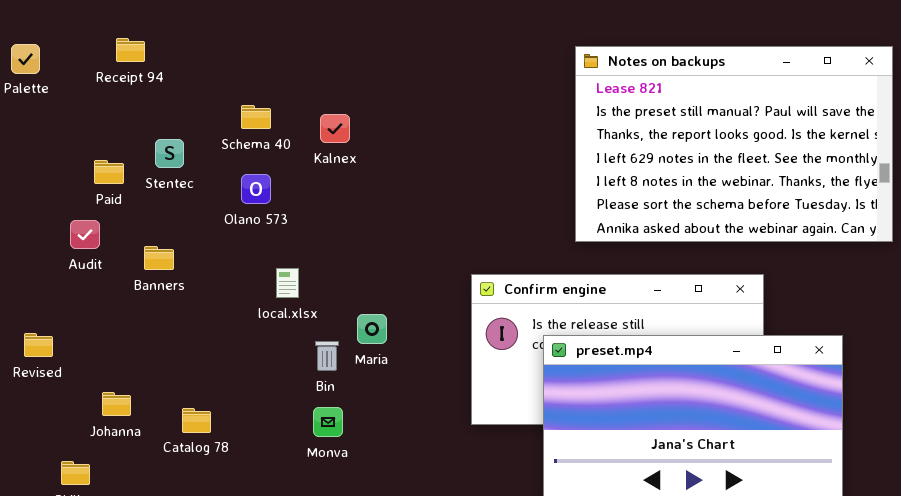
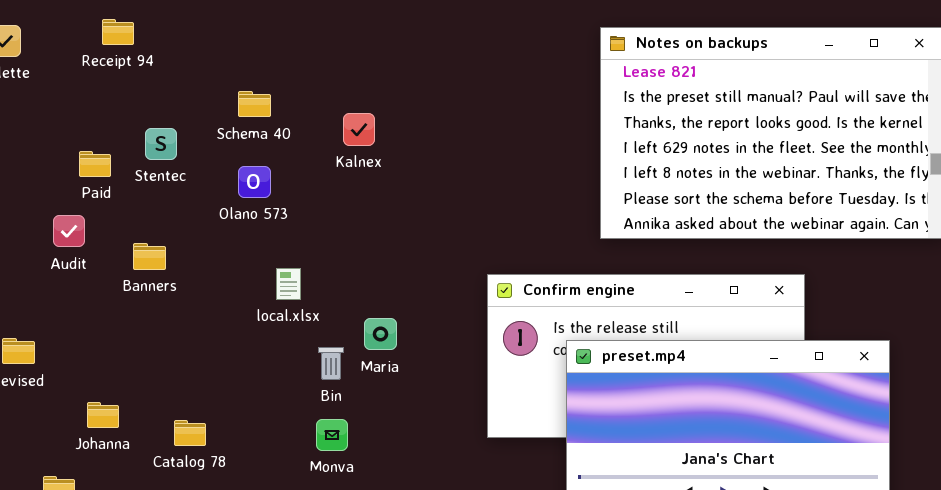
Kalnex: [320,114,350,143] -> [343,113,375,146], moved

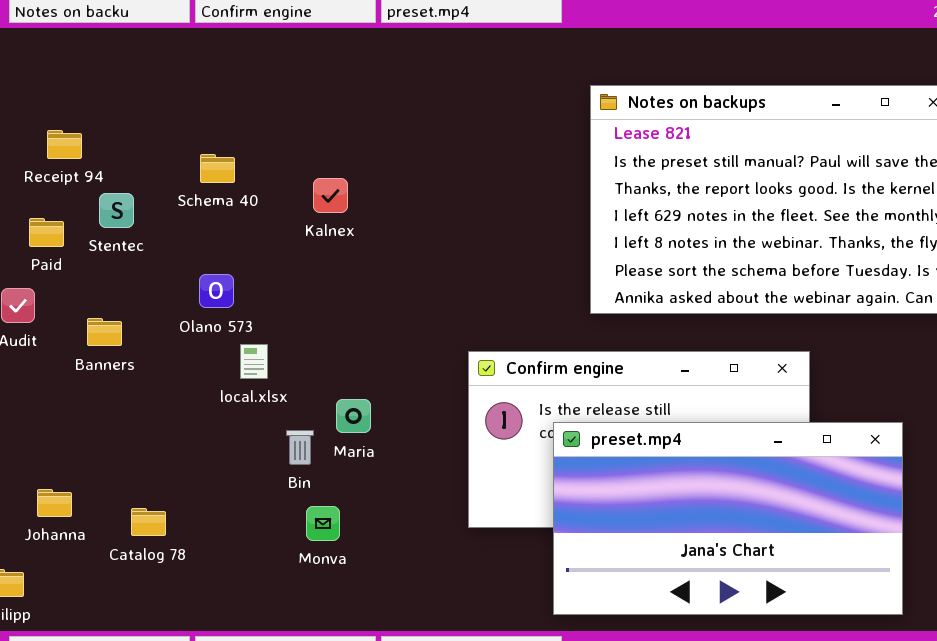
Receipt 94: [102,19,134,45] -> [47,130,82,159], moved
Olano 573: [238,166,271,198] -> [199,274,234,308], moved
Monva: [316,419,348,451] -> [306,506,340,541], moved

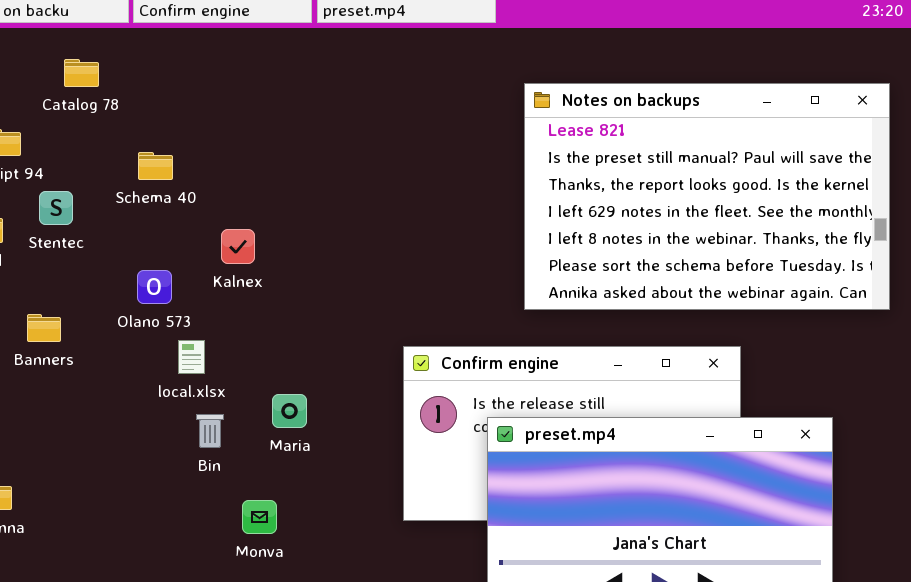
Kalnex: [313,178,348,213] -> [221,229,255,264], moved
Bin: [286,430,314,465] -> [196,414,224,448], moved
Catalog 78: [131,508,166,536] -> [64,59,99,87], moved

